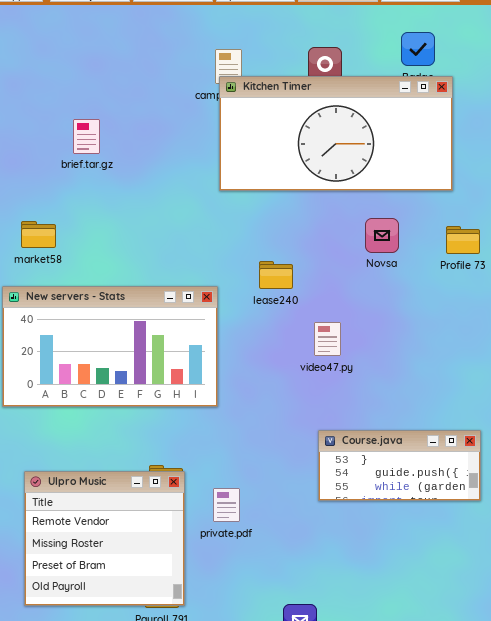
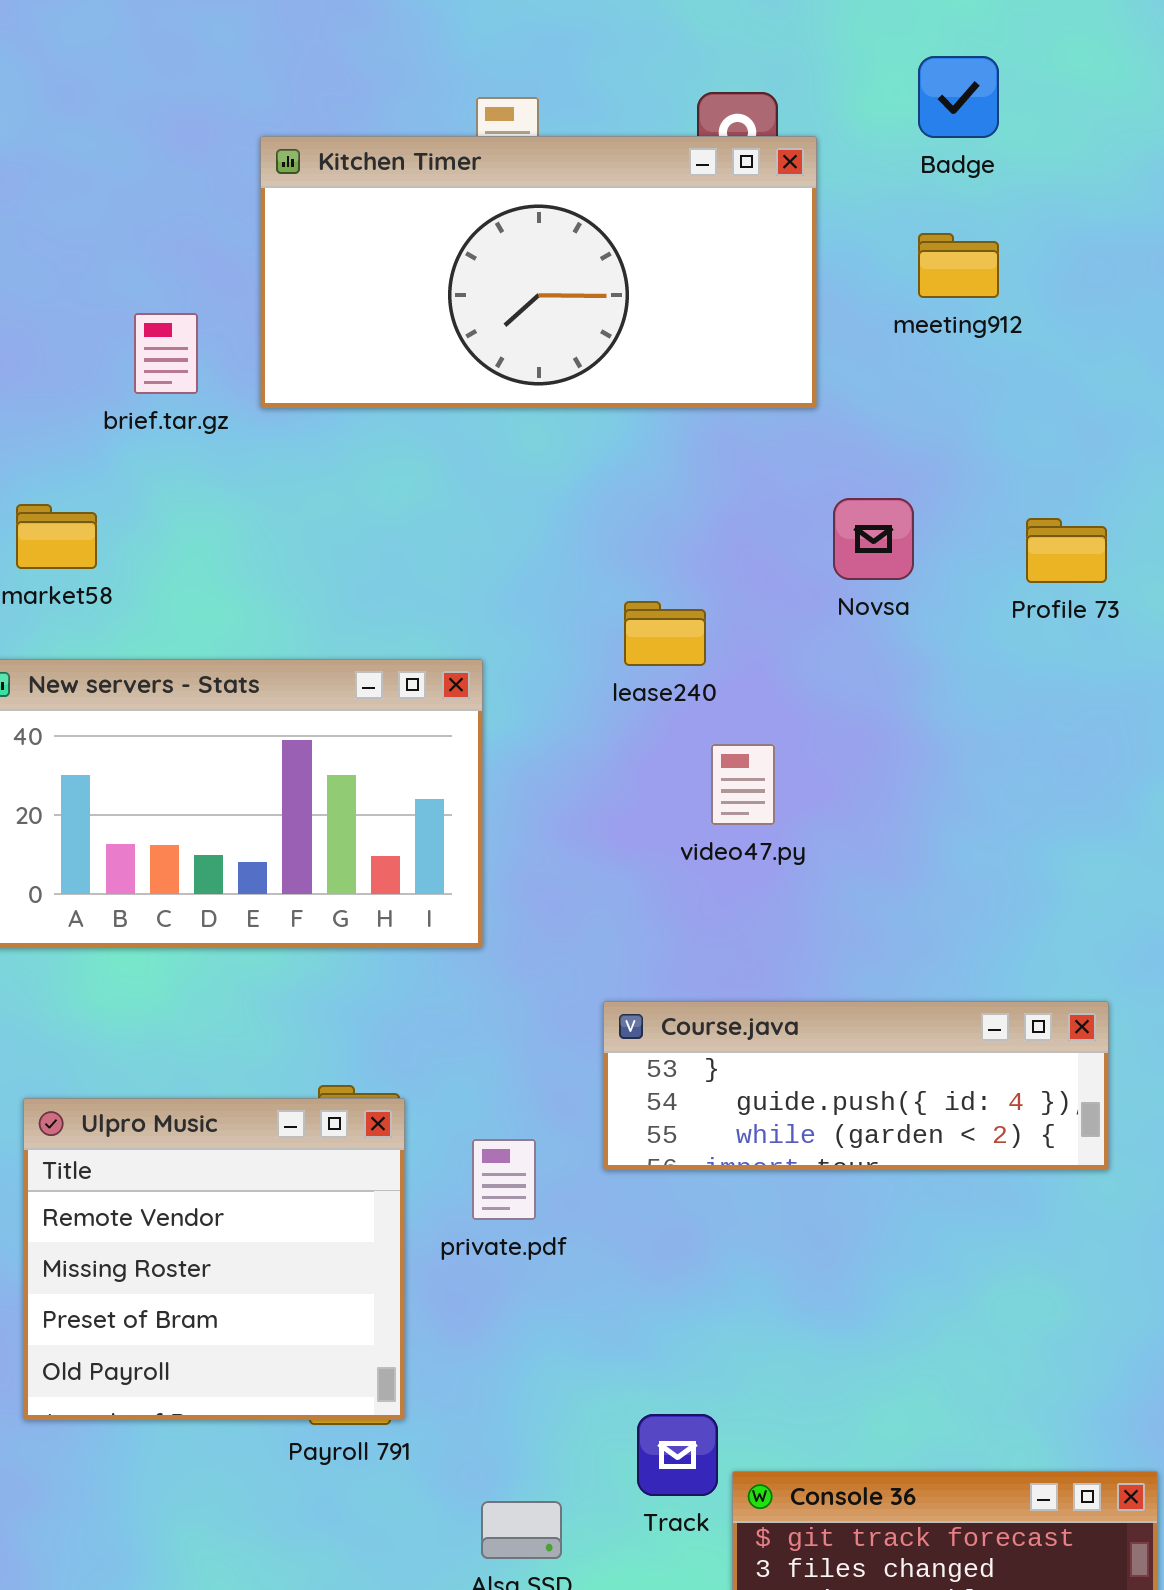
Kitchen Timer: [219,76,453,191] -> [260,136,817,408], moved
brief.tar.gz: [73,119,100,154] -> [134,313,198,394], moved
lease240: [259,261,293,289] -> [624,601,706,666], moved
Course.java: [318,430,481,501] -> [603,1001,1109,1170], resized

